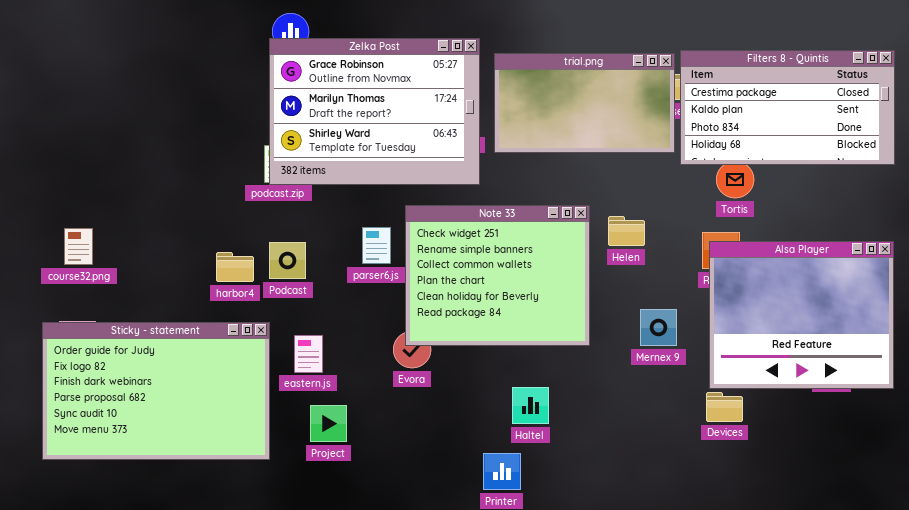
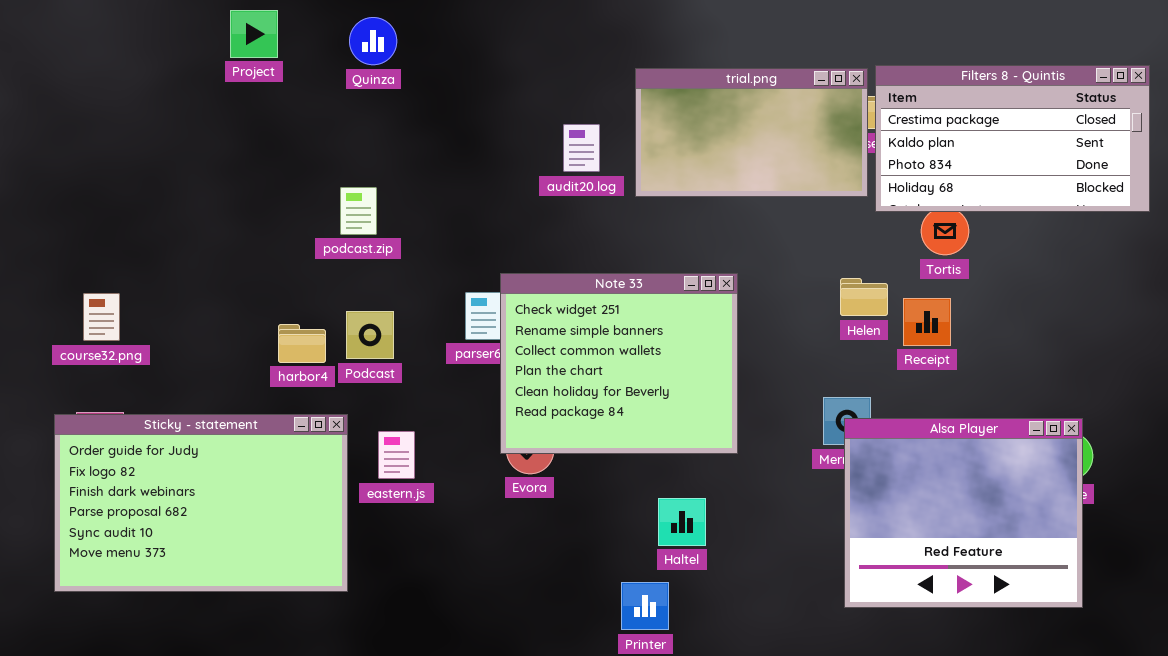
Zelka Post: [269,38,480,185] -> none, closed
Note 33: [405,205,590,346] -> [500,273,738,454], moved
Helen: [608,216,645,246] -> [840,278,888,316], moved
Alsa Player: [709,241,894,389] -> [844,418,1083,608], moved
Project: [310,405,347,442] -> [230,10,278,58], moved

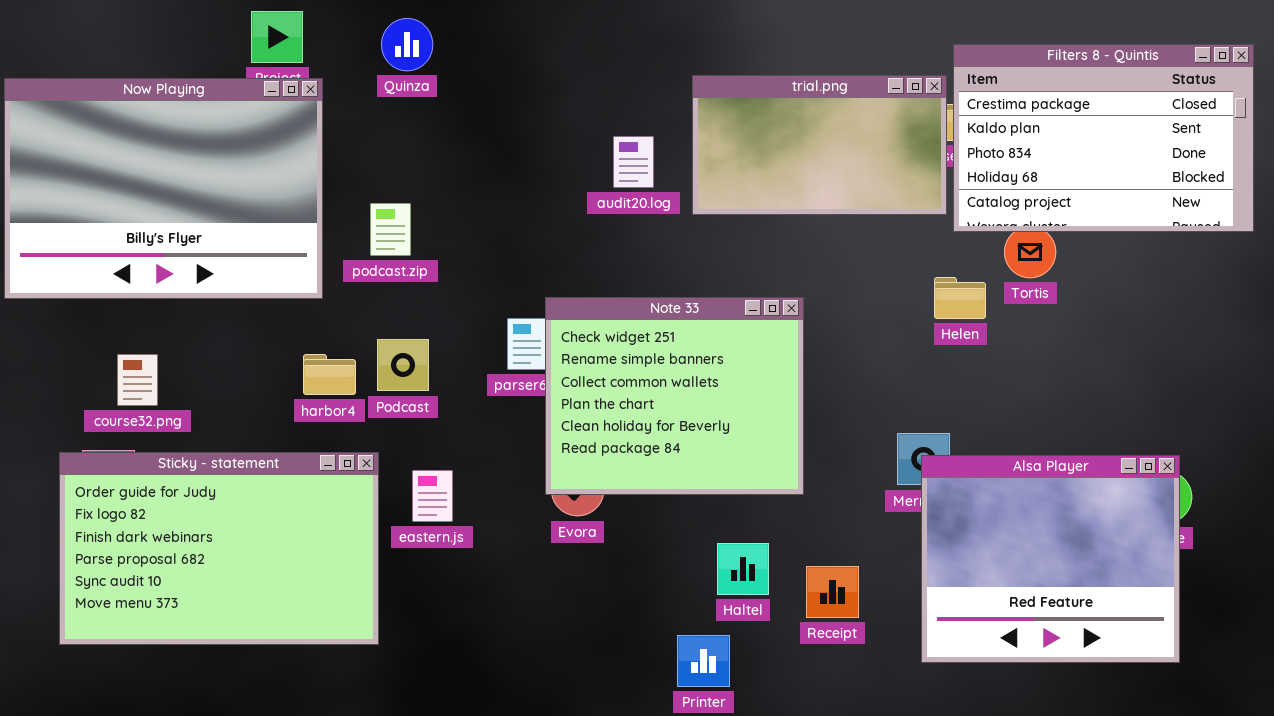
Filters 8 - Quintis: [875,65,1150,212] -> [953,44,1254,232], resized
Now Playing: none -> [4,78,323,299], opened
Helen: [840,278,888,316] -> [934,277,986,319], moved
course32.png: [83,293,120,341] -> [117,354,158,406], moved
Receipt: [903,298,951,346] -> [806,566,859,618], moved

